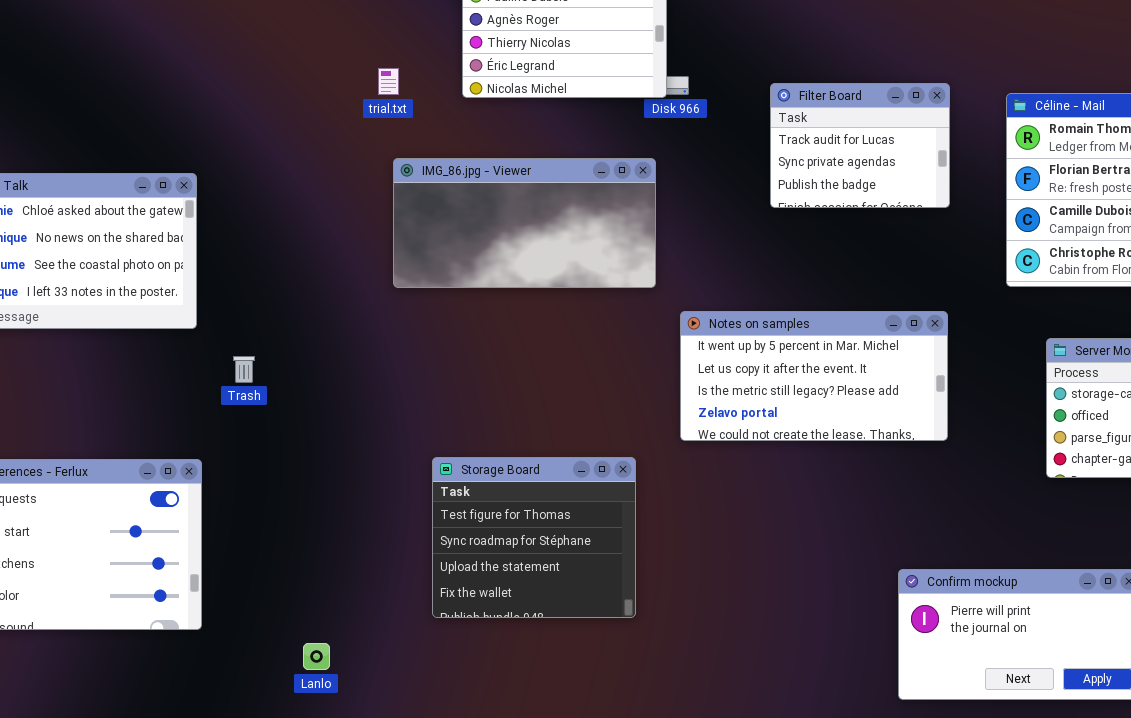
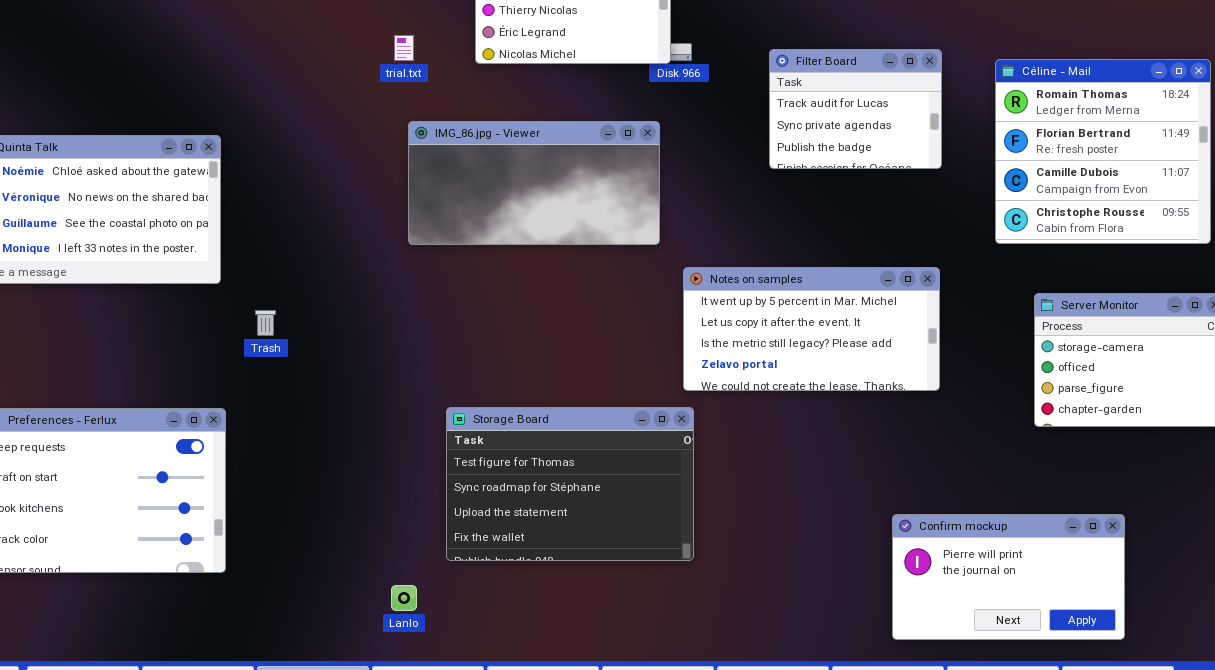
Storage Board: [432,457,636,618] -> [446,407,694,561], resized
Lanlo: [303,643,330,670] -> [391,585,417,611], moved

